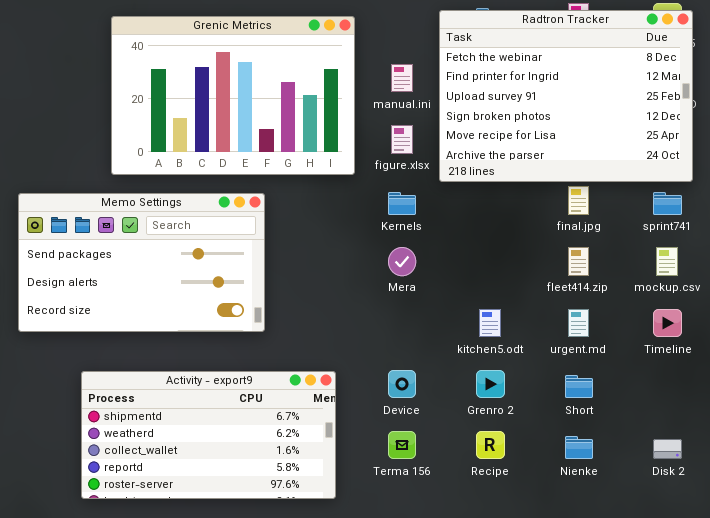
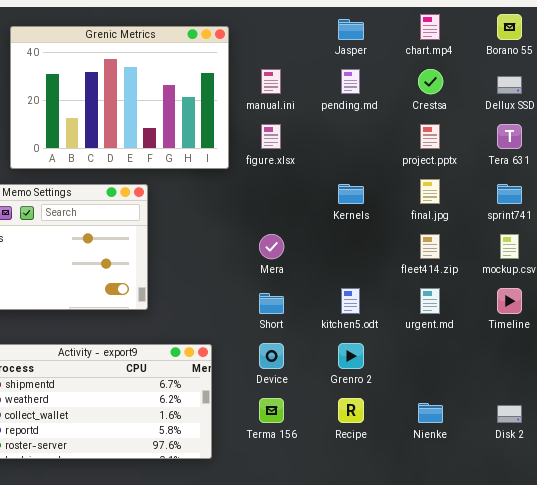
Radtron Tracker: [439,10,693,182] -> none, closed
Kernels: [388,192,416,215] -> [338,184,364,204], moved
Short: [565,375,593,398] -> [259,293,284,314], moved

